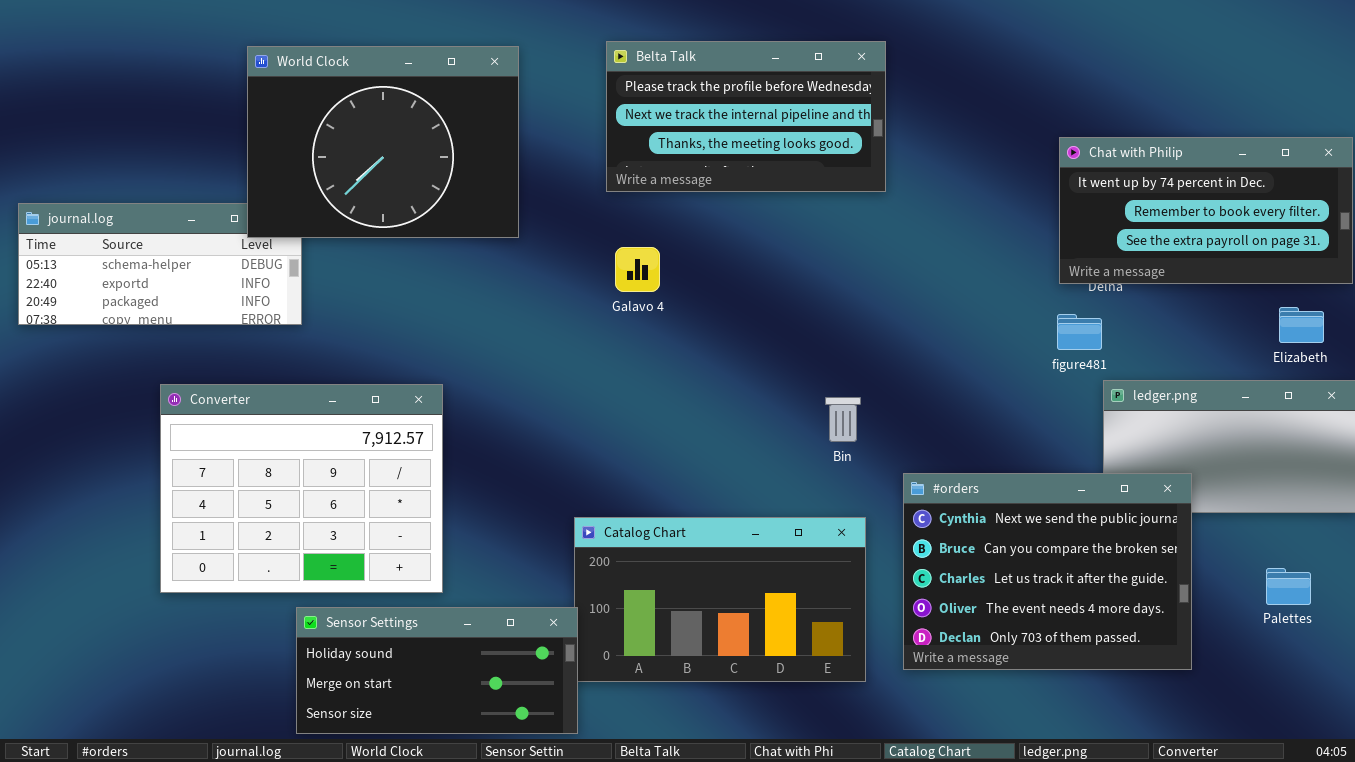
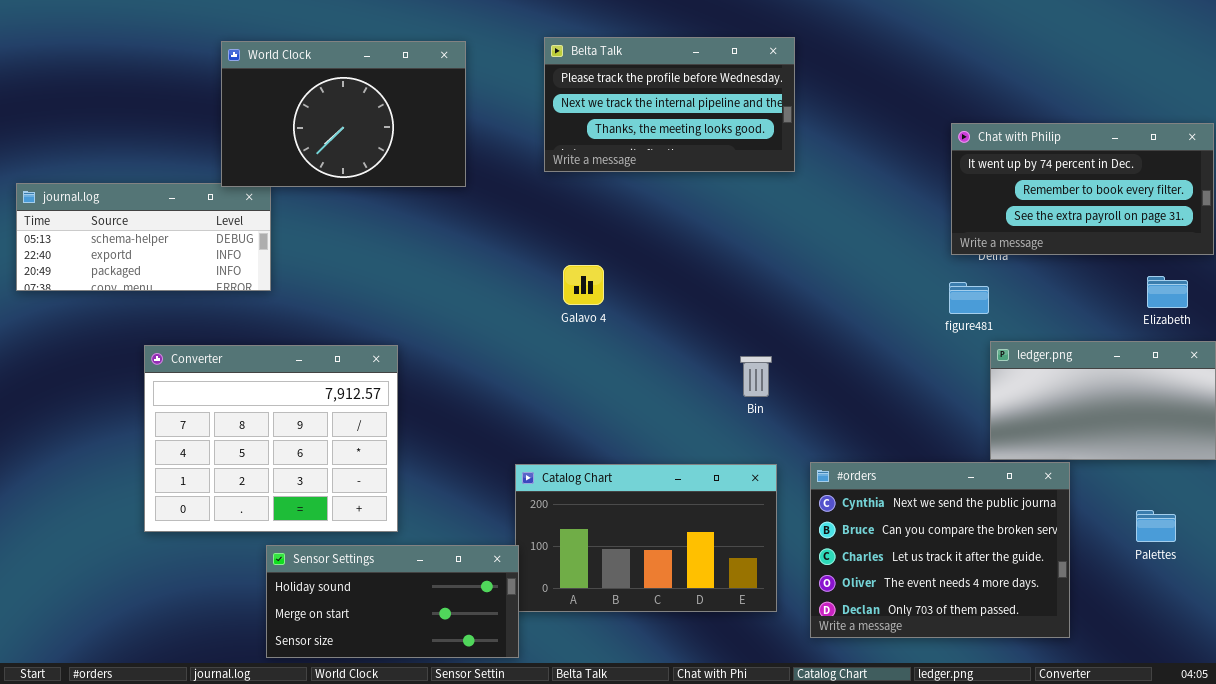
World Clock: [247,46,519,238] -> [221,41,466,187], resized
Galavo 4: [615,247,660,292] -> [563,265,604,305], moved
#orders: [903,473,1192,670] -> [810,462,1070,638], moved

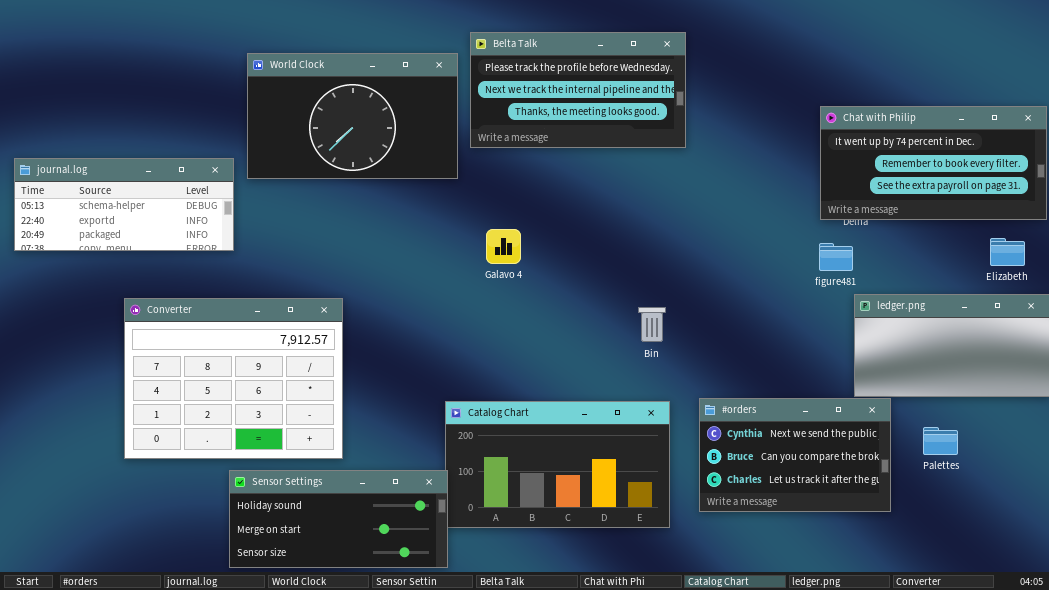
World Clock: [221,41,466,187] -> [247,53,458,179], moved
#orders: [810,462,1070,638] -> [699,398,891,512], resized
Palettes: [1136,510,1176,542] -> [923,427,958,455], moved

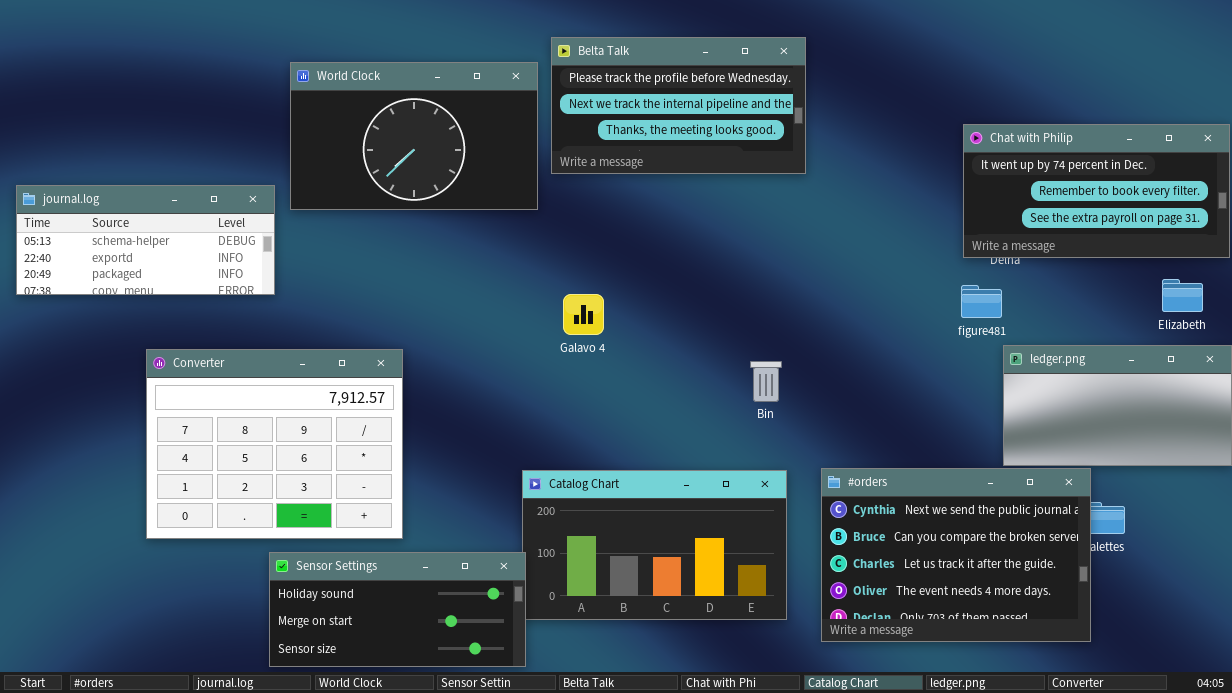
Galavo 4: [486,229,521,264] -> [563,294,604,335], moved
#orders: [699,398,891,512] -> [821,468,1091,642], resized

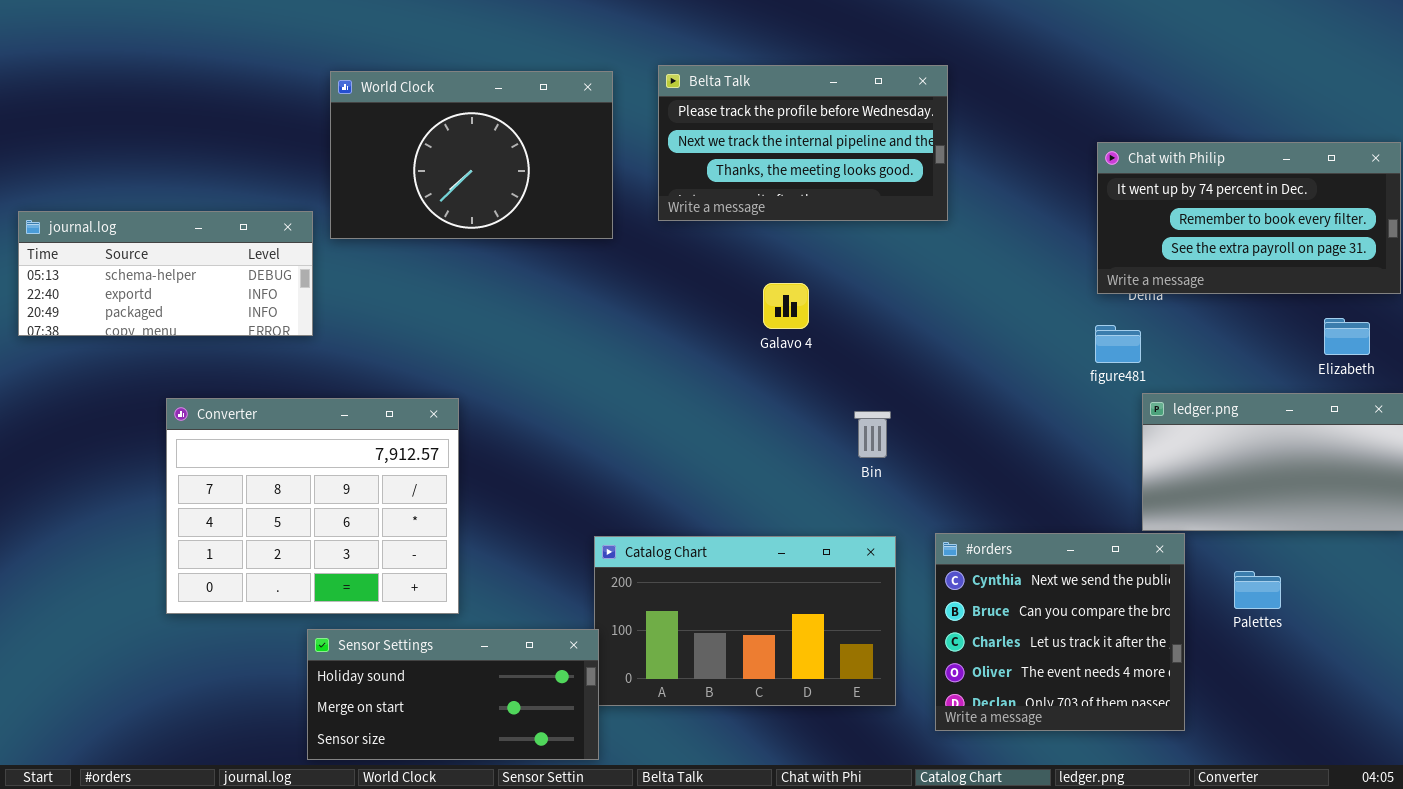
Belta Talk: [551,37,806,174] -> [658,65,948,221], moved
Galavo 4: [563,294,604,335] -> [763,283,809,329], moved
#orders: [821,468,1091,642] -> [935,533,1185,731], resized

